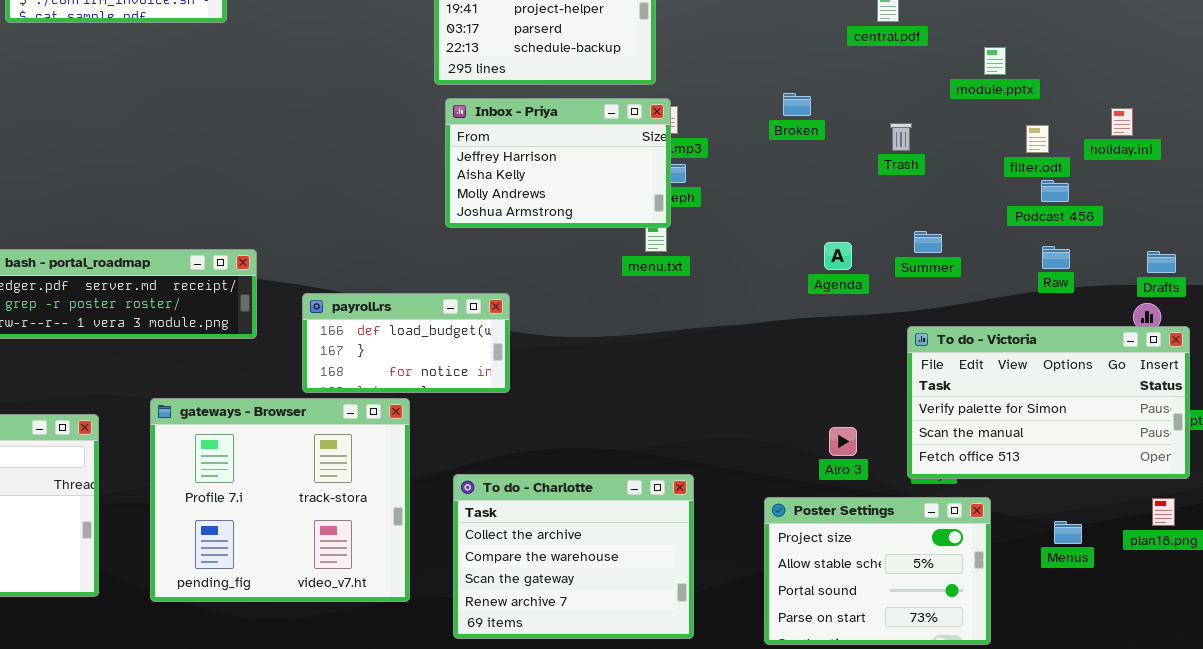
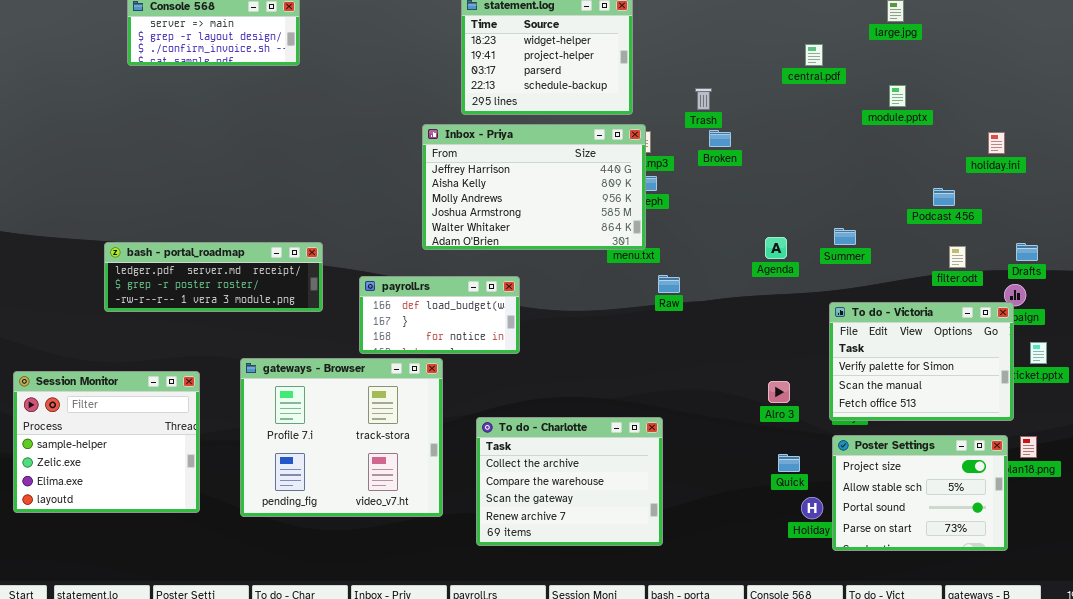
Broken: [783,93,811,116] -> [709,130,731,147], moved
Inbox - Priya: [445,98,671,228] -> [422,124,646,250], resized
Trash: [890,123,912,151] -> [695,88,712,110], moved
filter.odt: [1026,125,1049,153] -> [949,246,966,268], moved
Raw: [1042,246,1070,269] -> [658,275,680,293], moved
To do - Victoria: [907,326,1190,479] -> [829,302,1014,421], resized
Poster Settings: [764,497,991,645] -> [832,435,1008,551], moved

